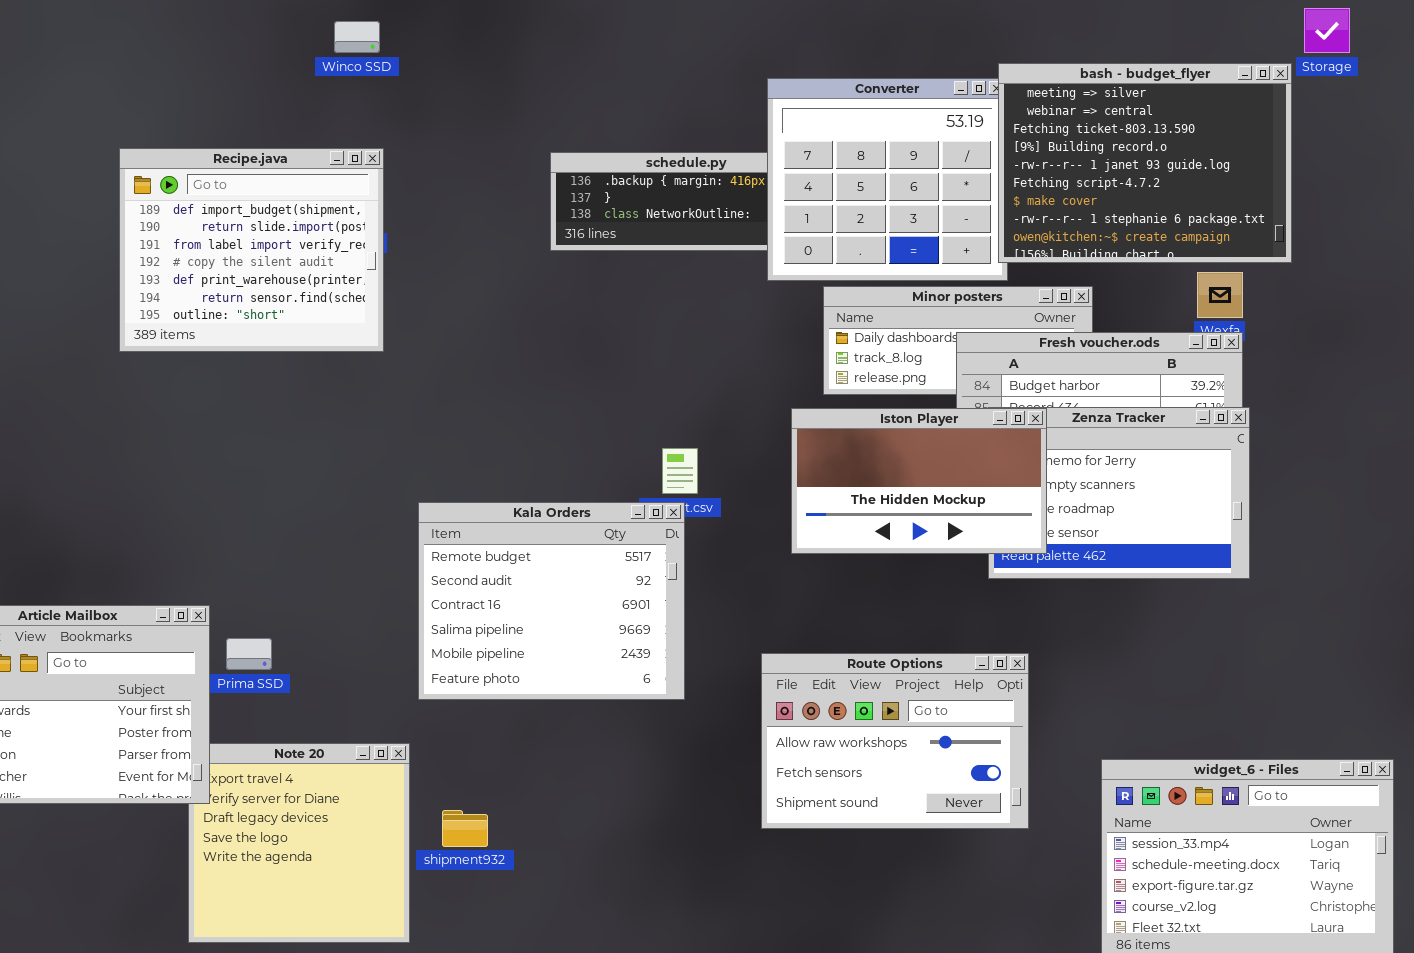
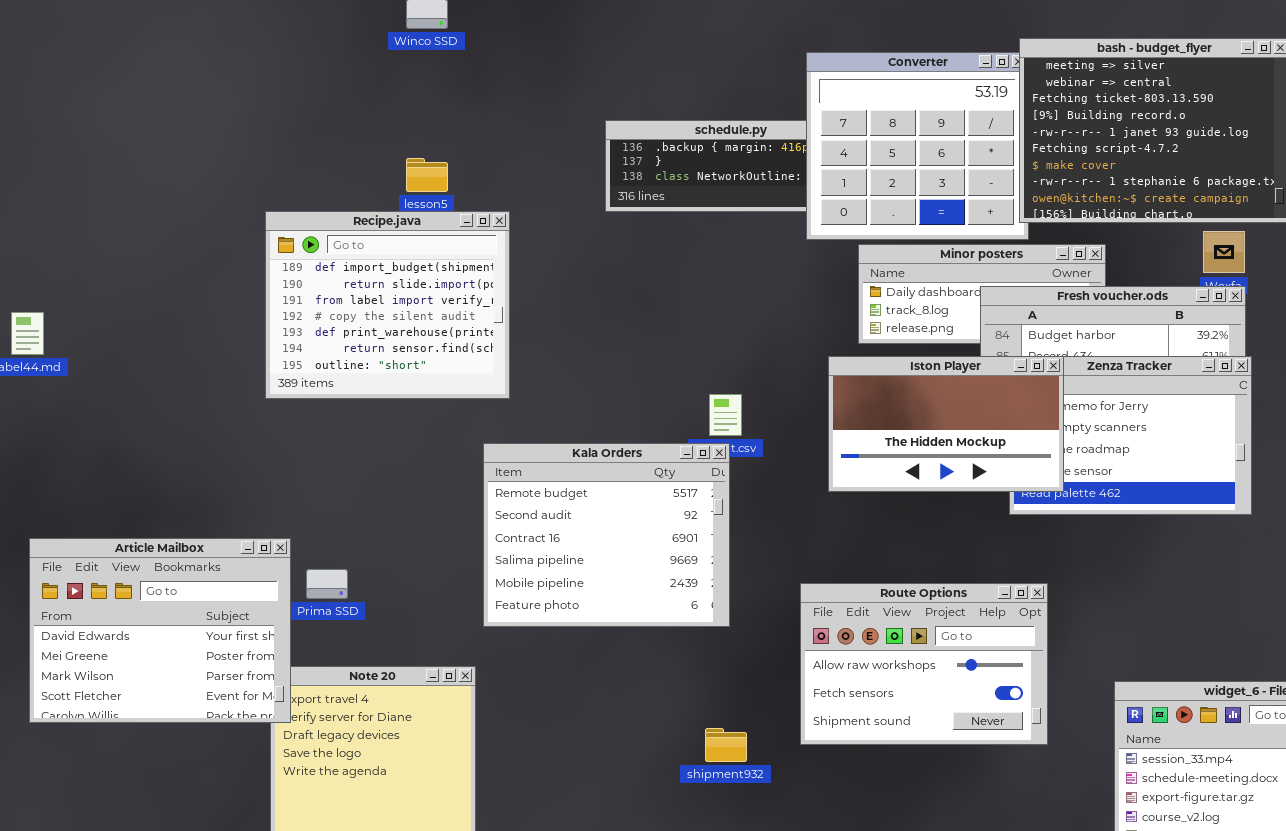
Recipe.java: [119,148,384,352] -> [265,211,510,399], moved
shipment932: [442,810,488,847] -> [705,728,747,762], moved

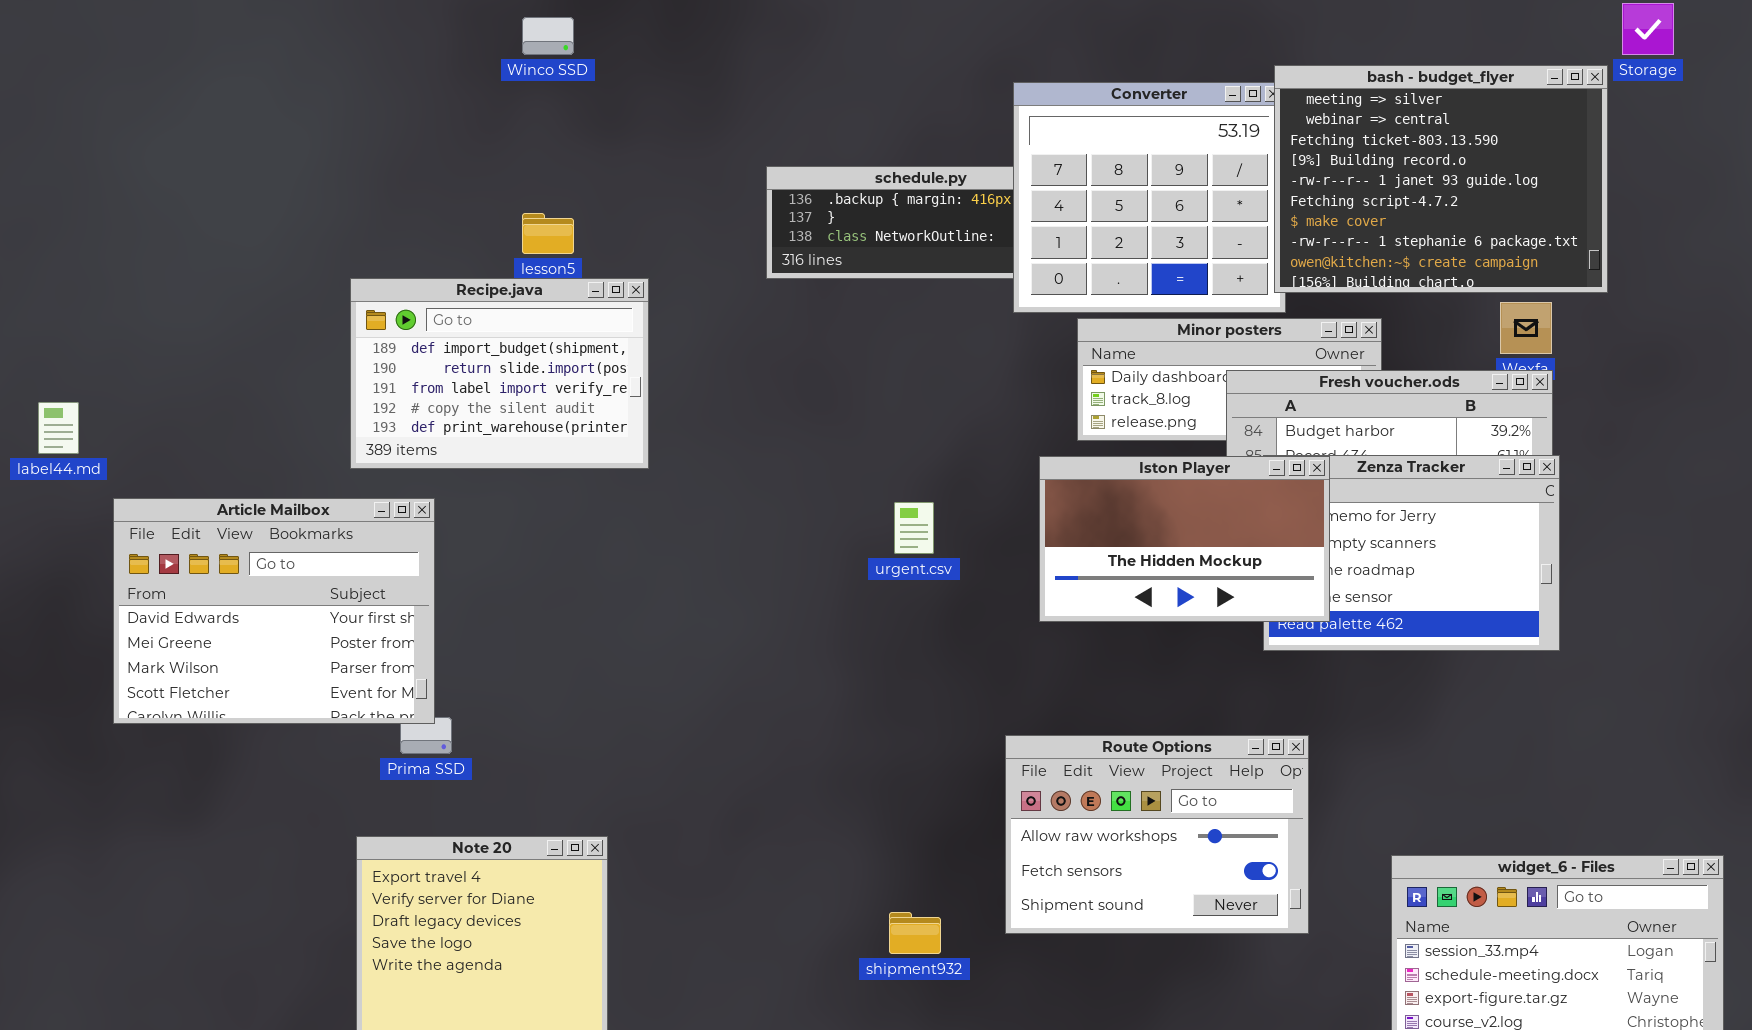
Recipe.java: [265,211,510,399] -> [350,278,649,469], resized
Kala Orders: [483,443,730,627] -> none, closed
Article Mailbox: [29,538,291,723] -> [113,498,435,724], moved

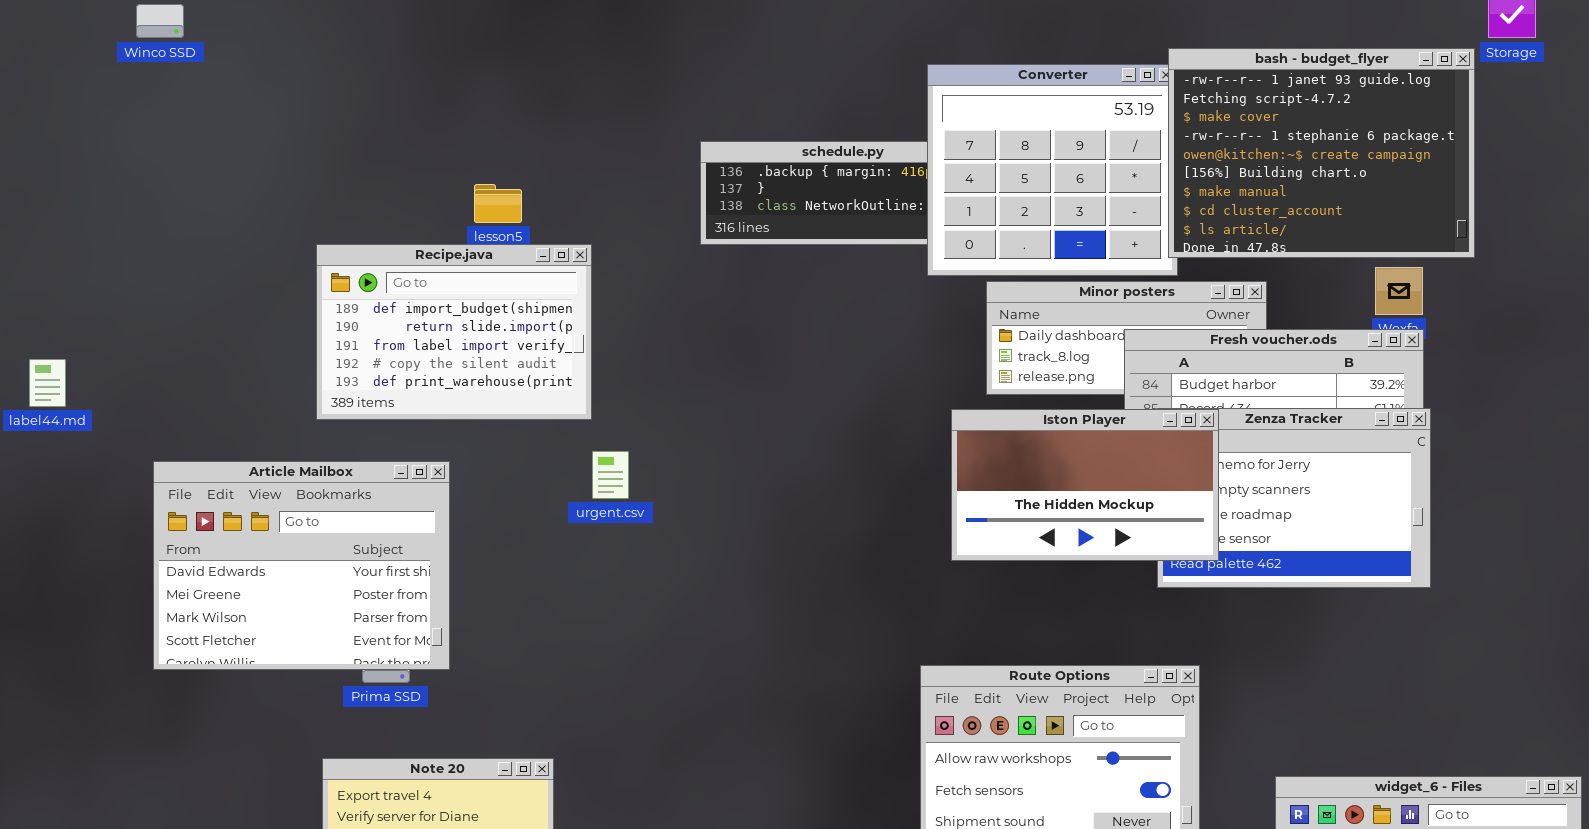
Winco SSD: [522,17,574,55] -> [136,4,184,38], moved
bash - budget_flyer: [1274,65,1608,293] -> [1168,48,1475,258], scrolled down 4 rows
Article Mailbox: [113,498,435,724] -> [153,461,450,670], moved
urgent.csv: [894,502,934,554] -> [592,451,629,499], moved

